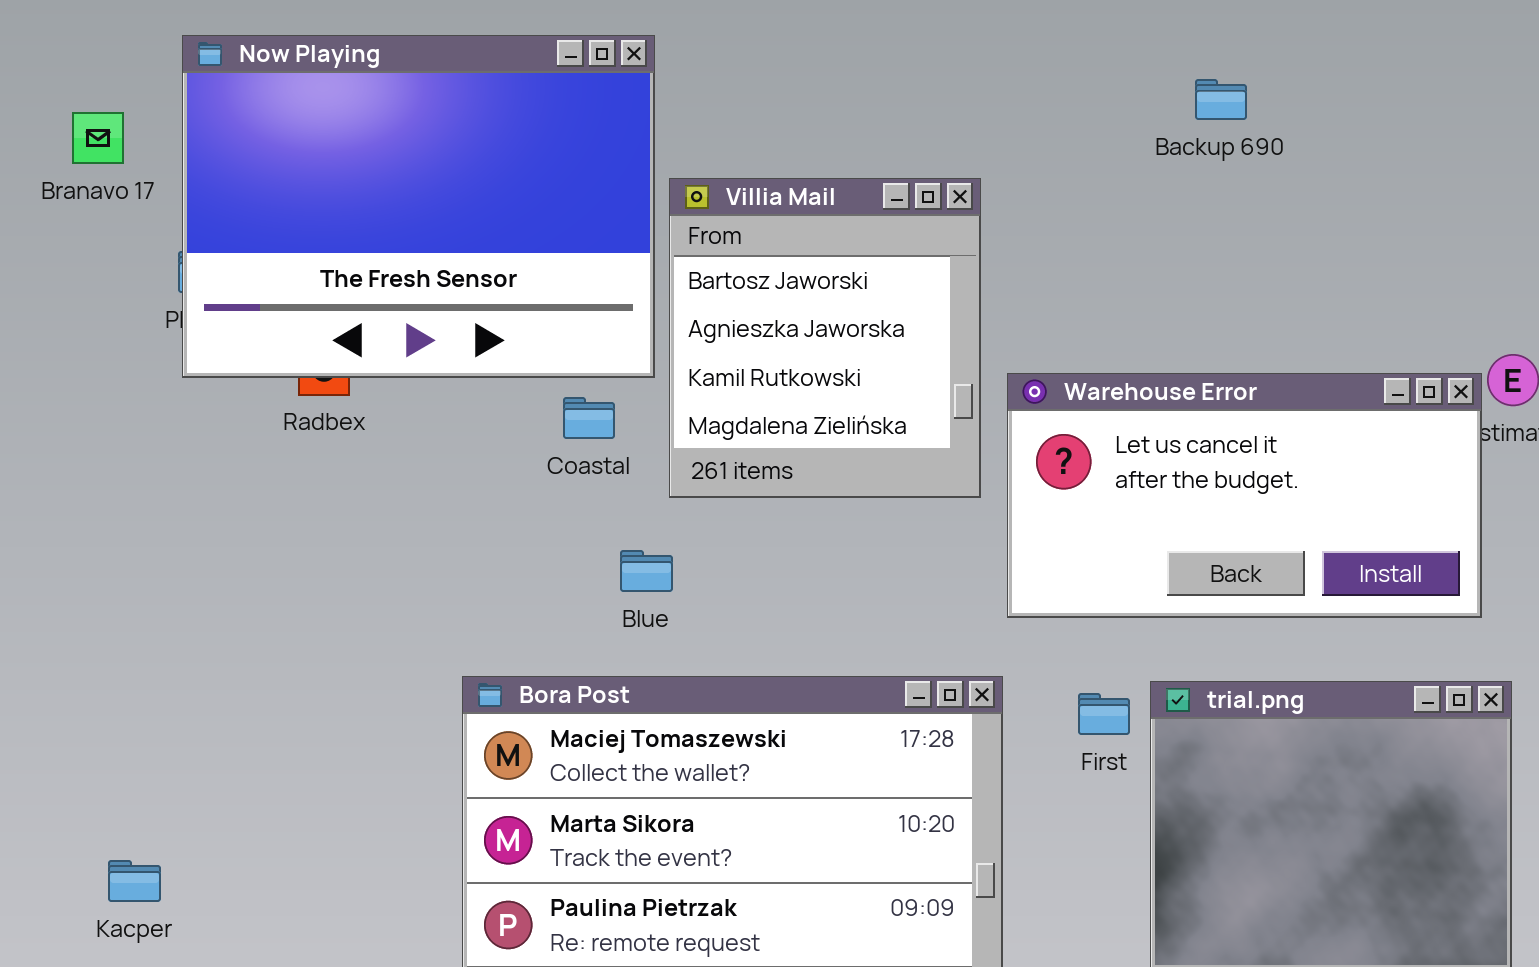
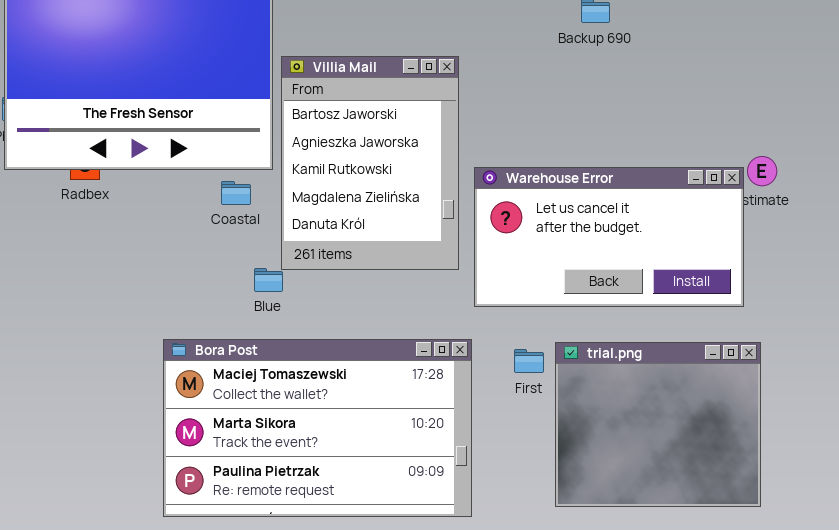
Villia Mail: [669,178,981,498] -> [281,56,459,270], resized

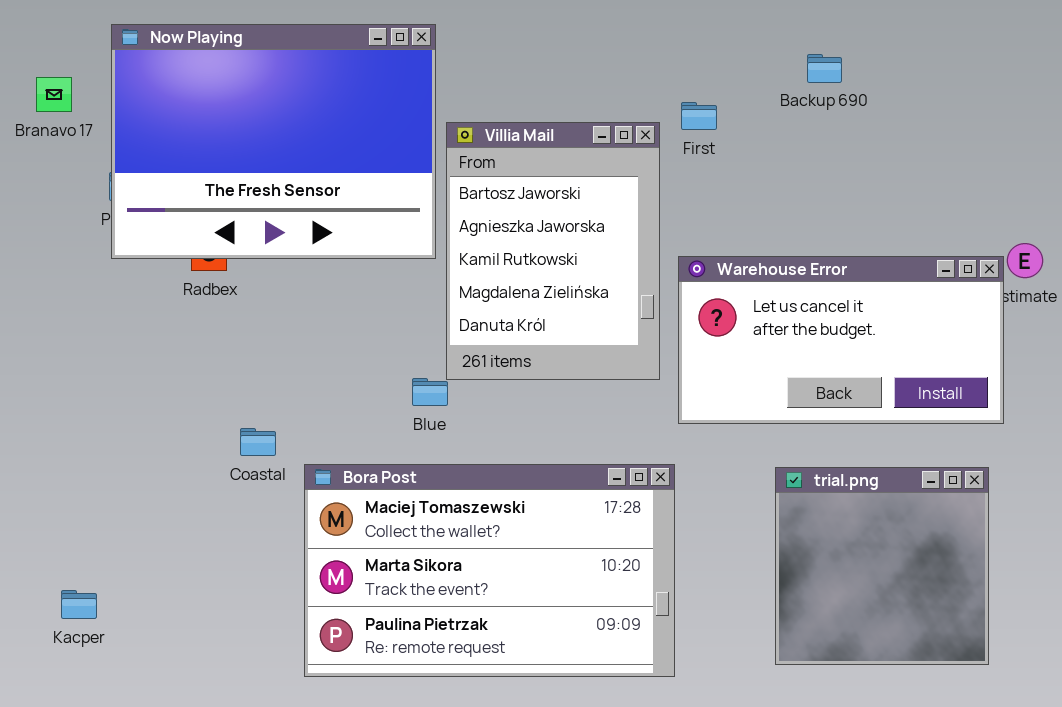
Coastal: [221,181,251,205] -> [240,428,276,456], moved
trial.png: [555,342,761,507] -> [775,467,989,665], resized
First: [514,349,544,373] -> [681,102,717,130], moved

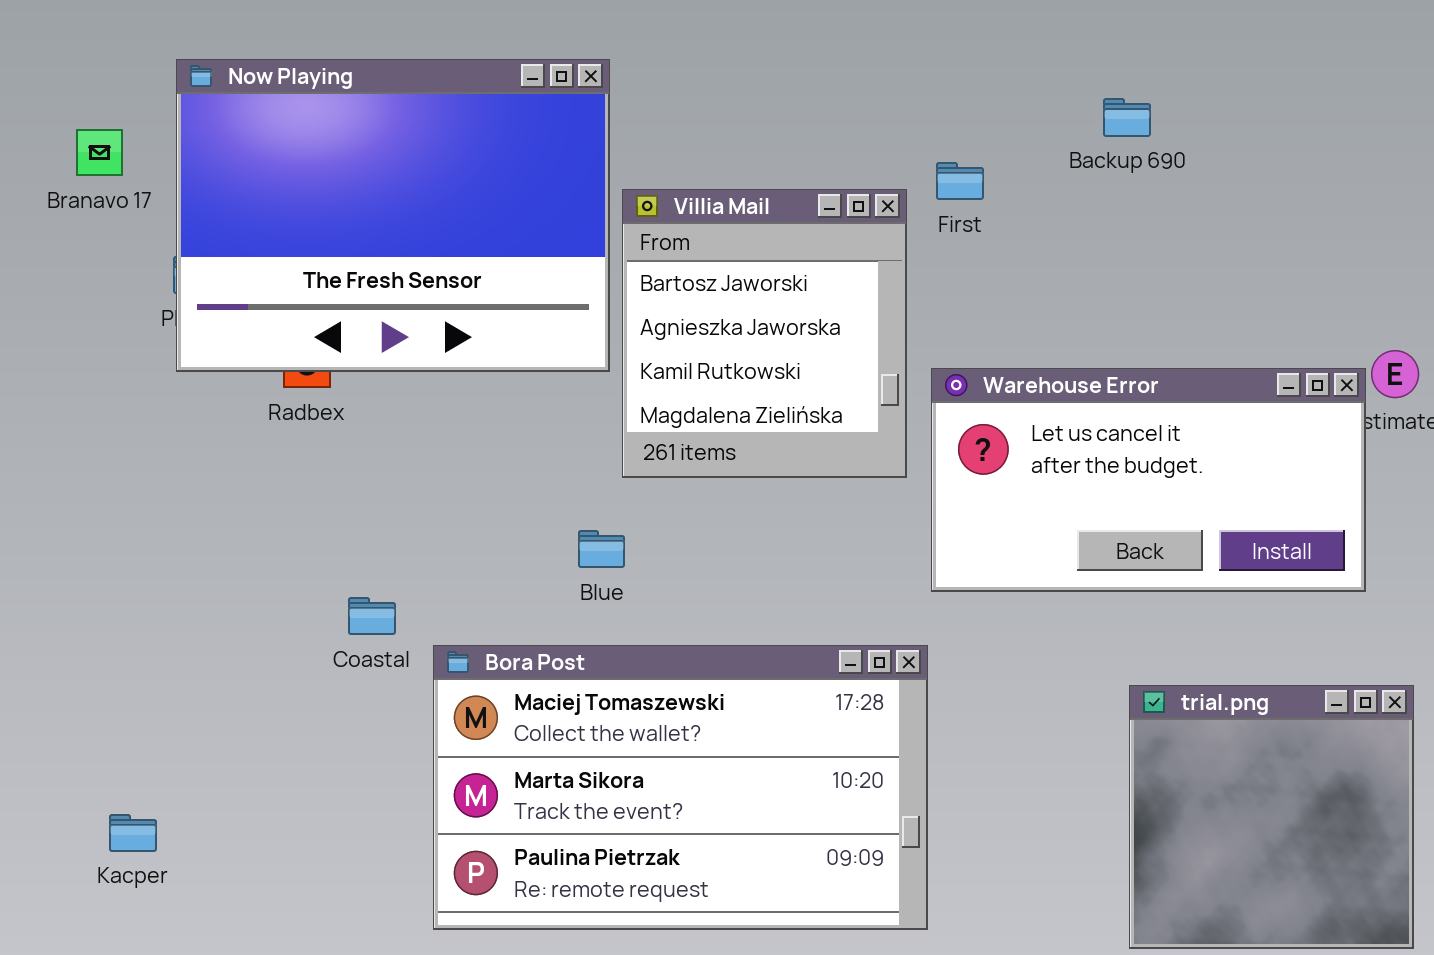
Villia Mail: [446,122,660,380] -> [622,189,907,478], resized
trial.png: [775,467,989,665] -> [1129,685,1414,949], moved

